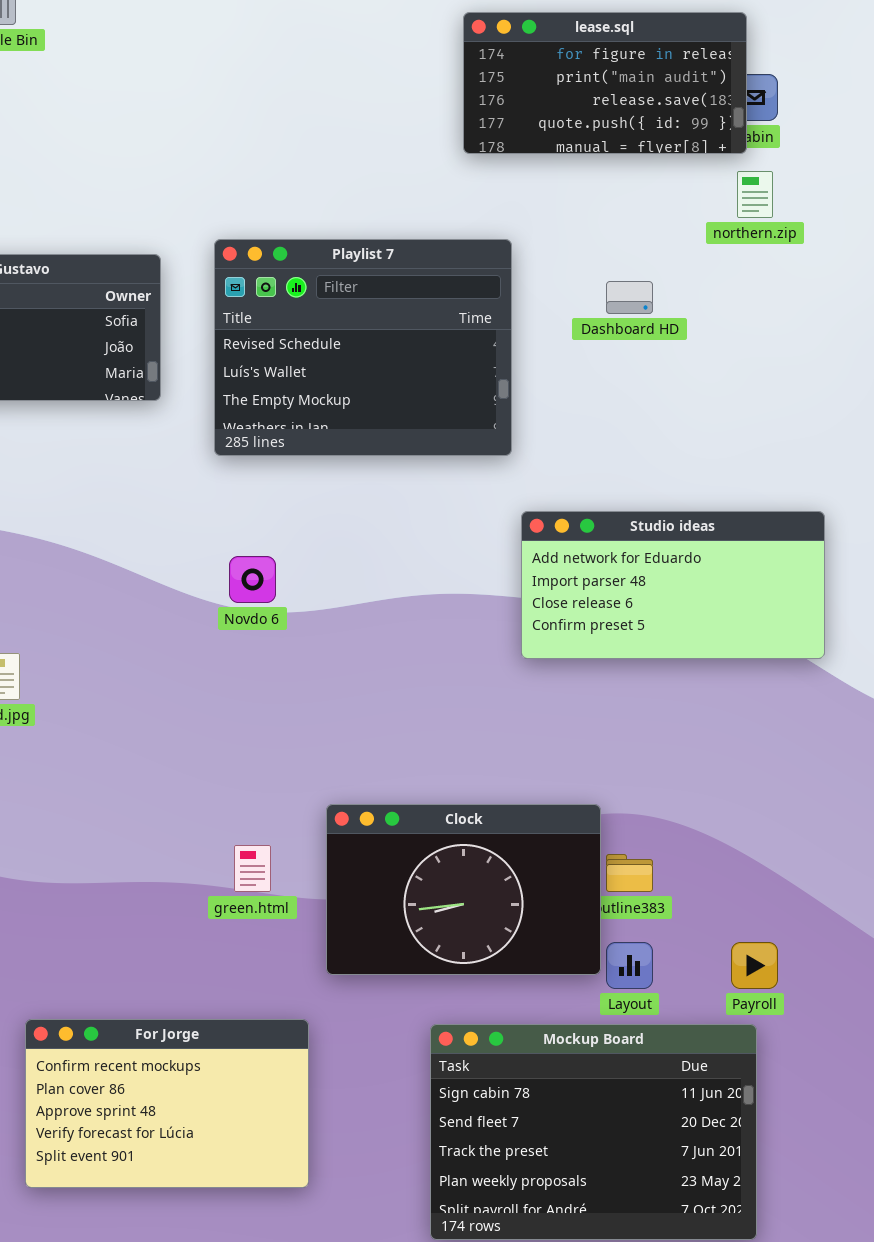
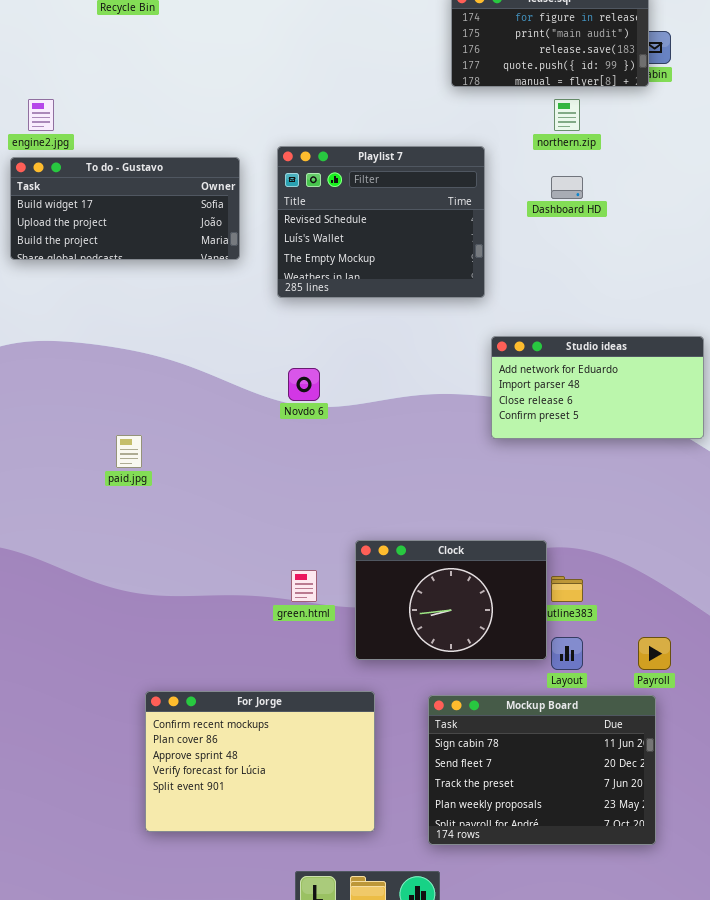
northern.zip: [737,171,773,218] -> [554,99,580,131], moved
For Jorge: [25,1019,309,1188] -> [145,691,375,832], resized

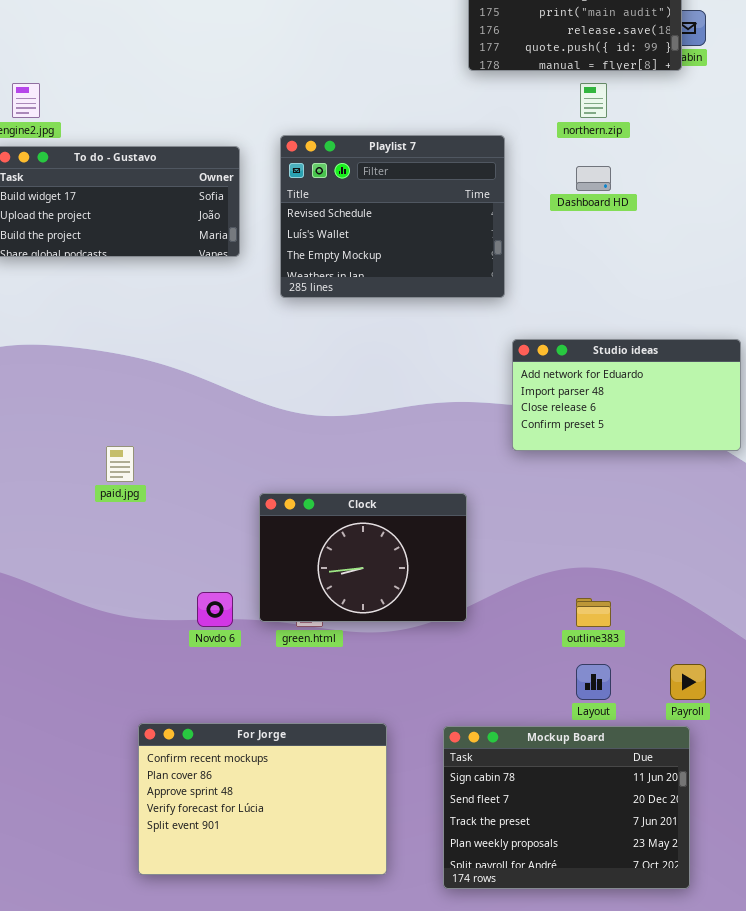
Novdo 6: [288,368,320,401] -> [197,592,233,627], moved
Clock: [355,540,547,660] -> [259,493,467,622], moved

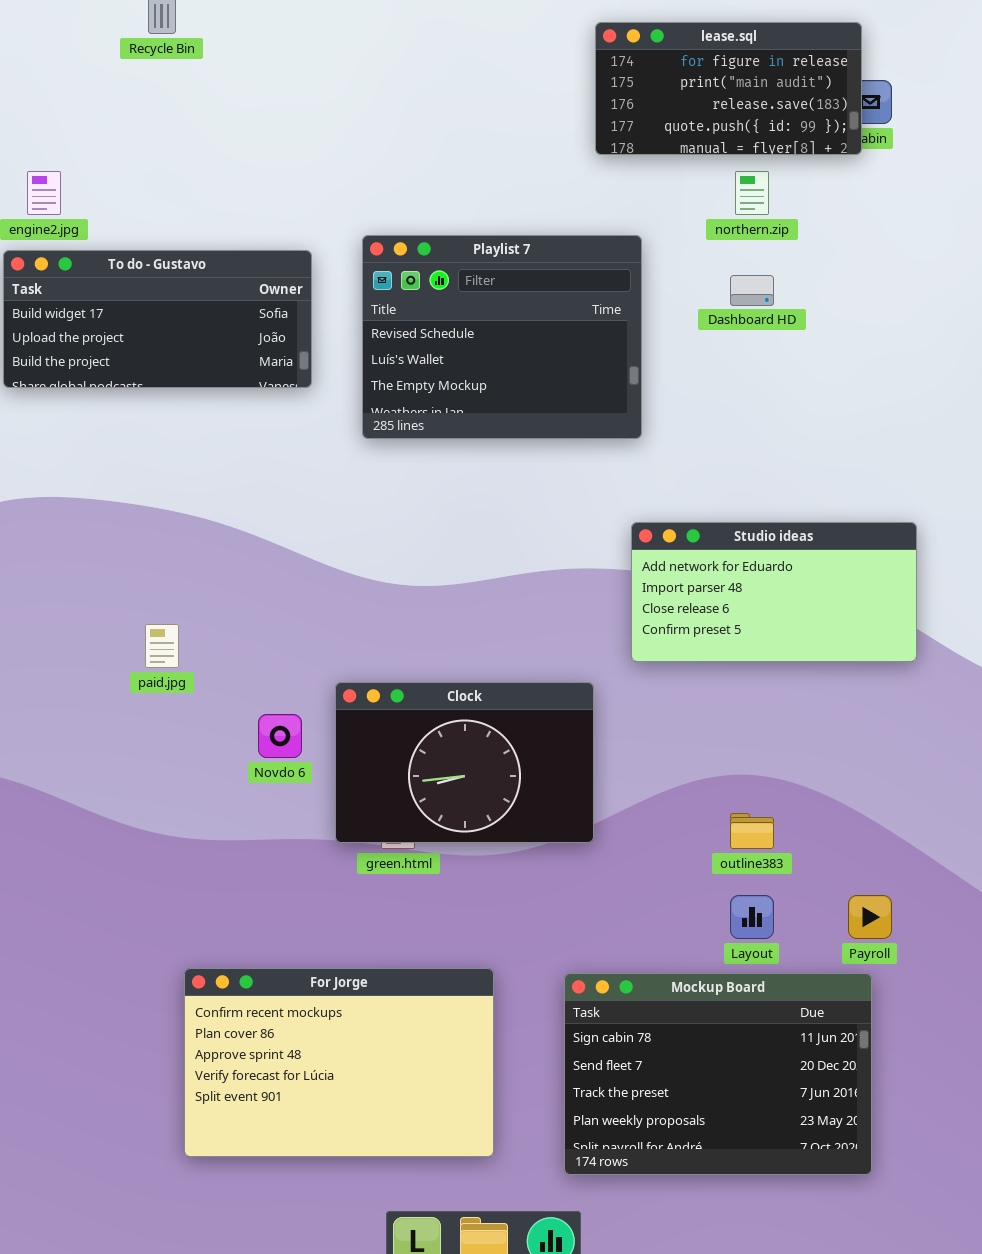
Studio ideas: [512,339,741,451] -> [631,522,917,662], moved
Novdo 6: [197,592,233,627] -> [258,714,302,758], moved

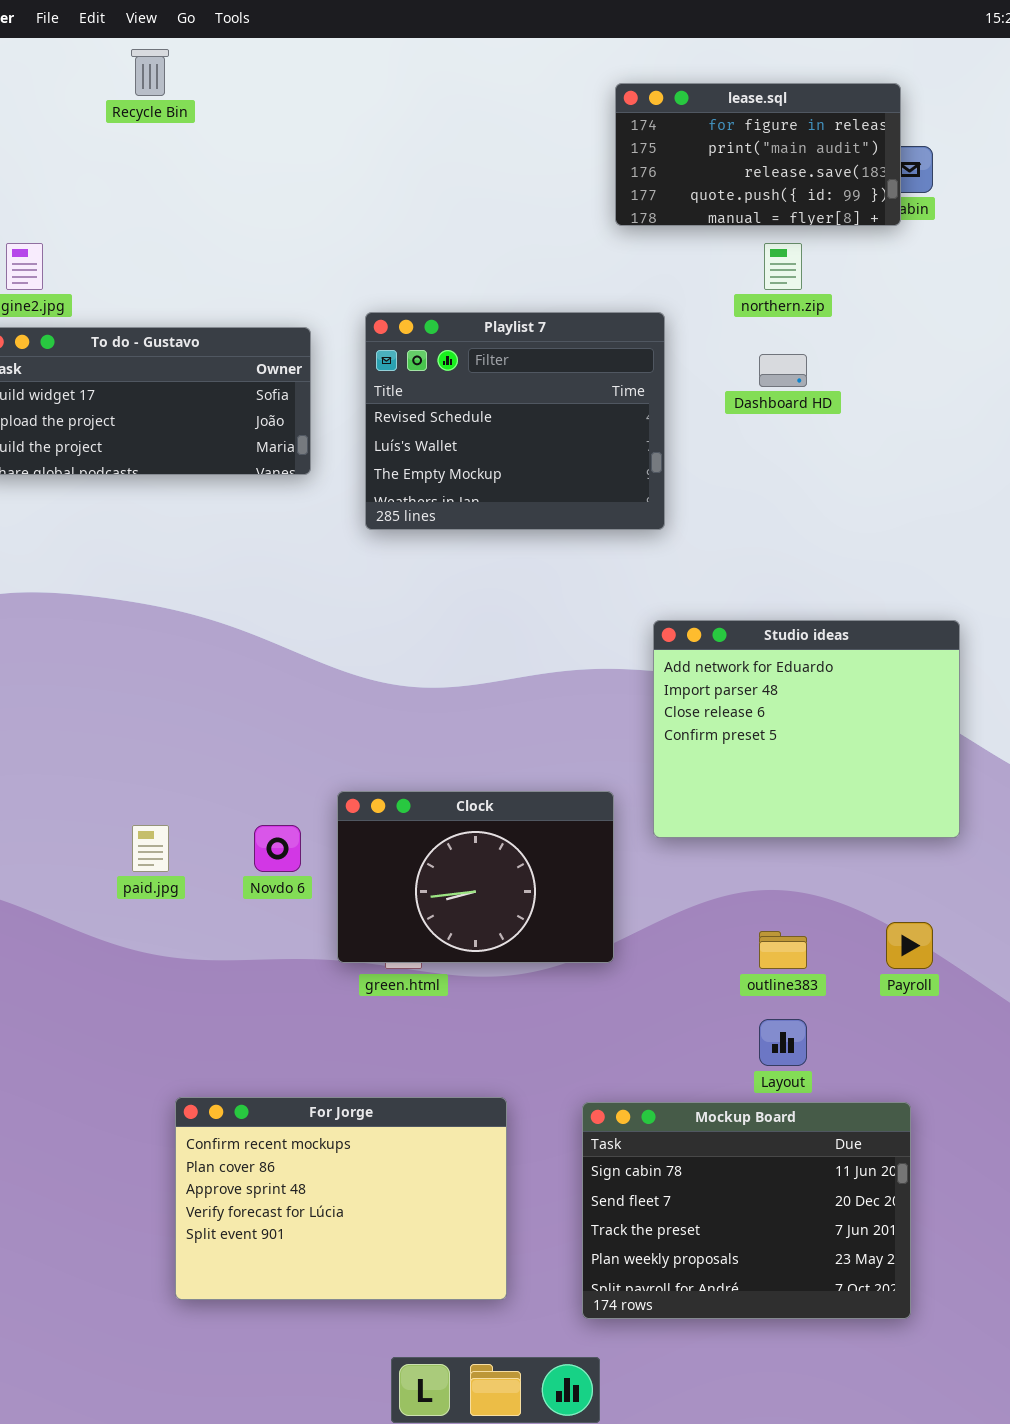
Studio ideas: [631,522,917,662] -> [653,620,960,838], resized
paid.jpg: [145,624,179,668] -> [132,825,169,872], moved
Payroll: [848,895,892,939] -> [886,922,933,969], moved

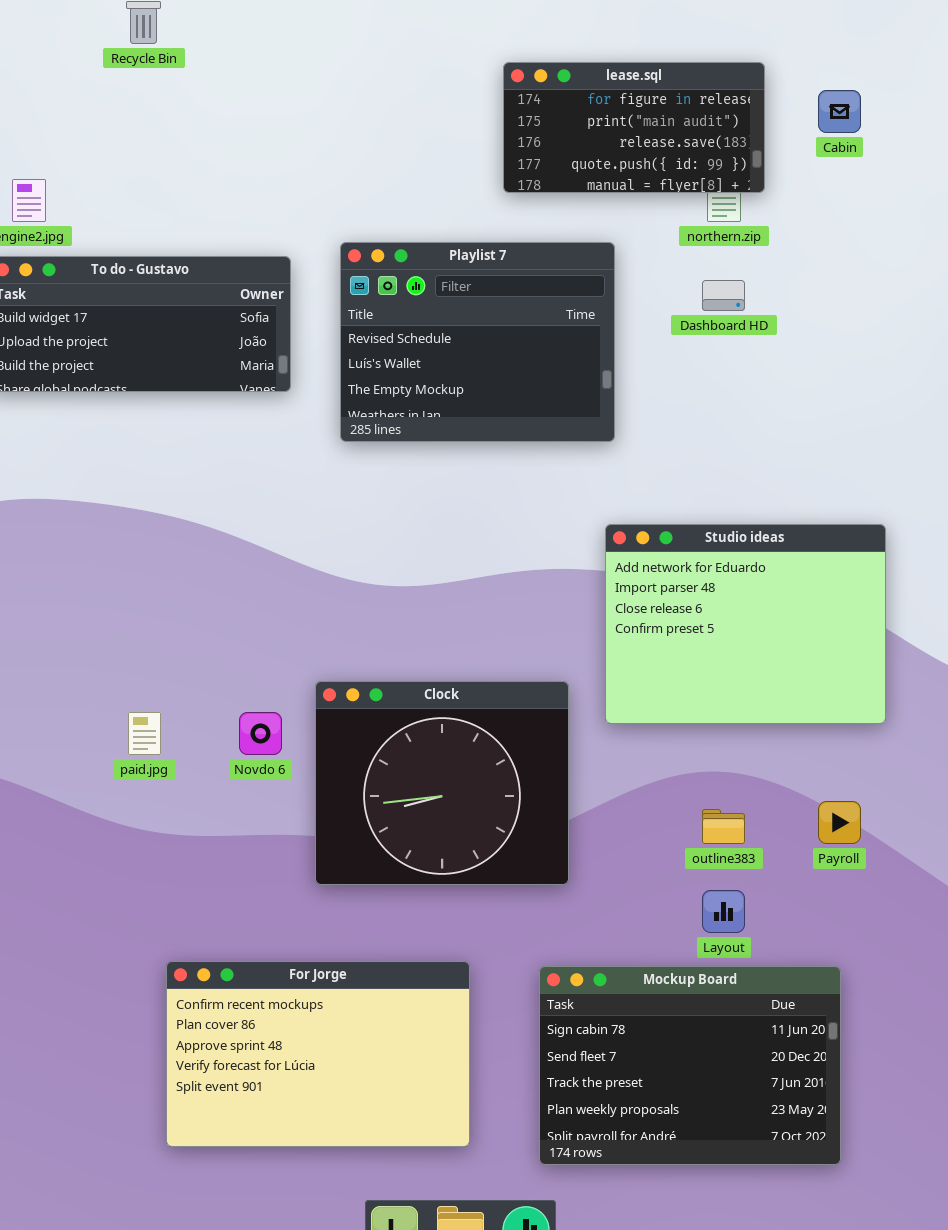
lease.sql: [615,83,901,226] -> [503,62,765,193], moved
Clock: [337,791,614,963] -> [315,681,569,885], resized

